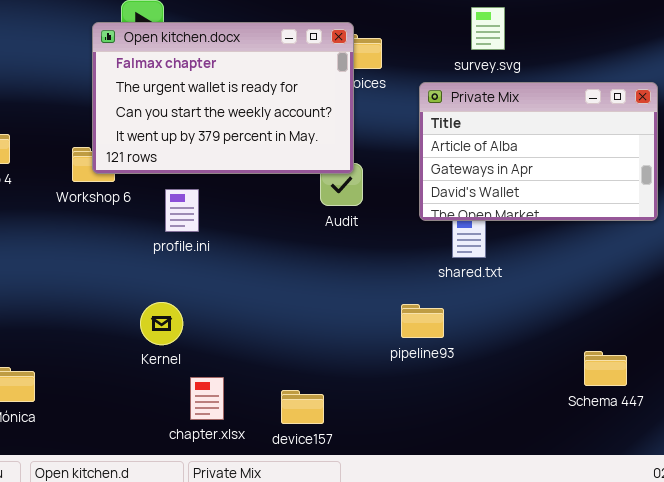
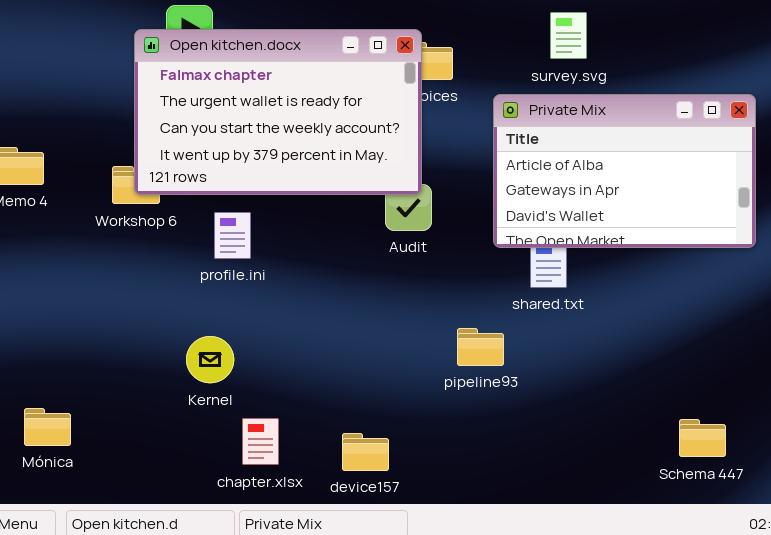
pipeline93: [401,304,444,338] -> [457,328,504,366], moved
Schema 447: [584,351,627,386] -> [679,419,726,457], moved

